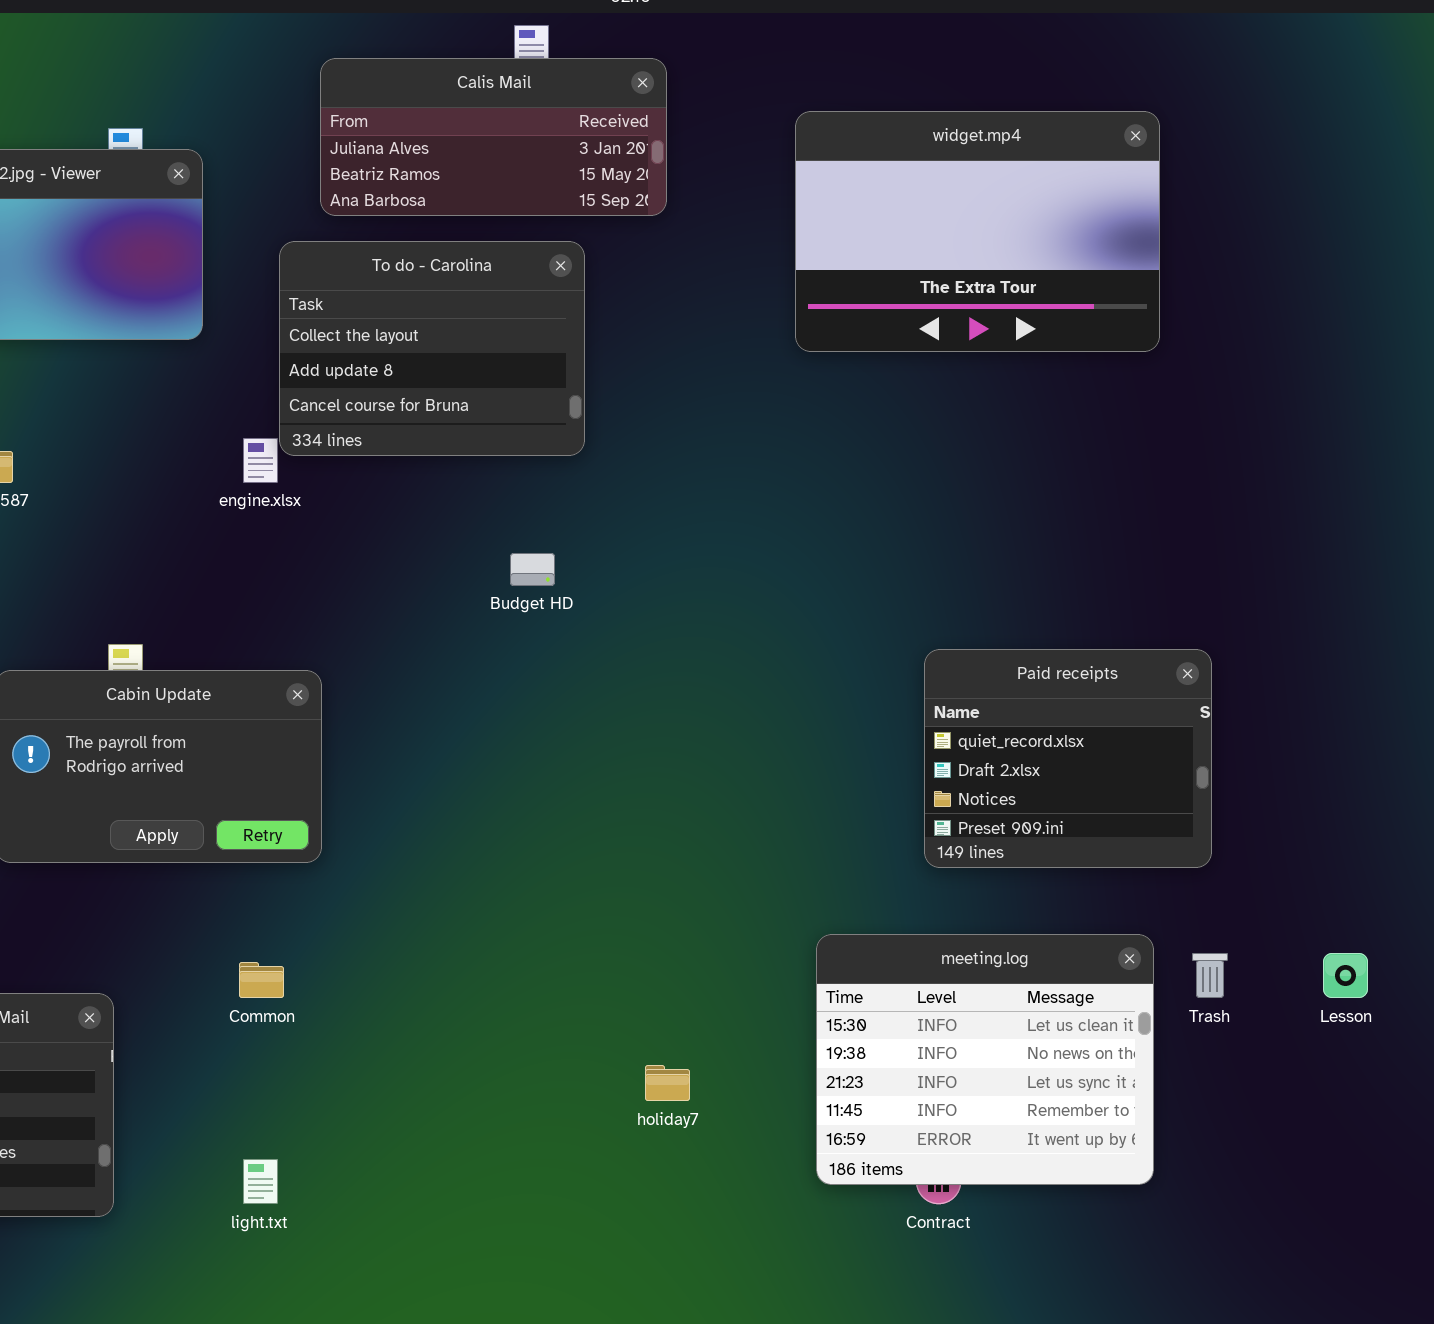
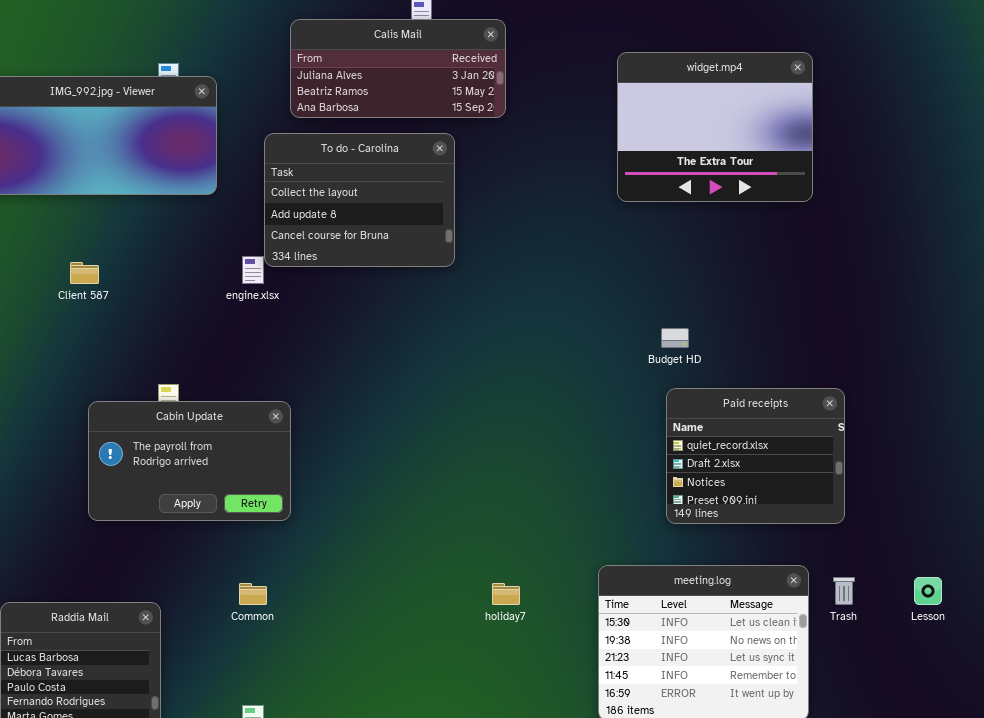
widget.mp4: [795,111,1160,352] -> [617,52,813,202], resized
Budget HD: [510,553,555,586] -> [661,328,689,348], moved
holiday7: [645,1065,690,1101] -> [492,583,520,605], moved

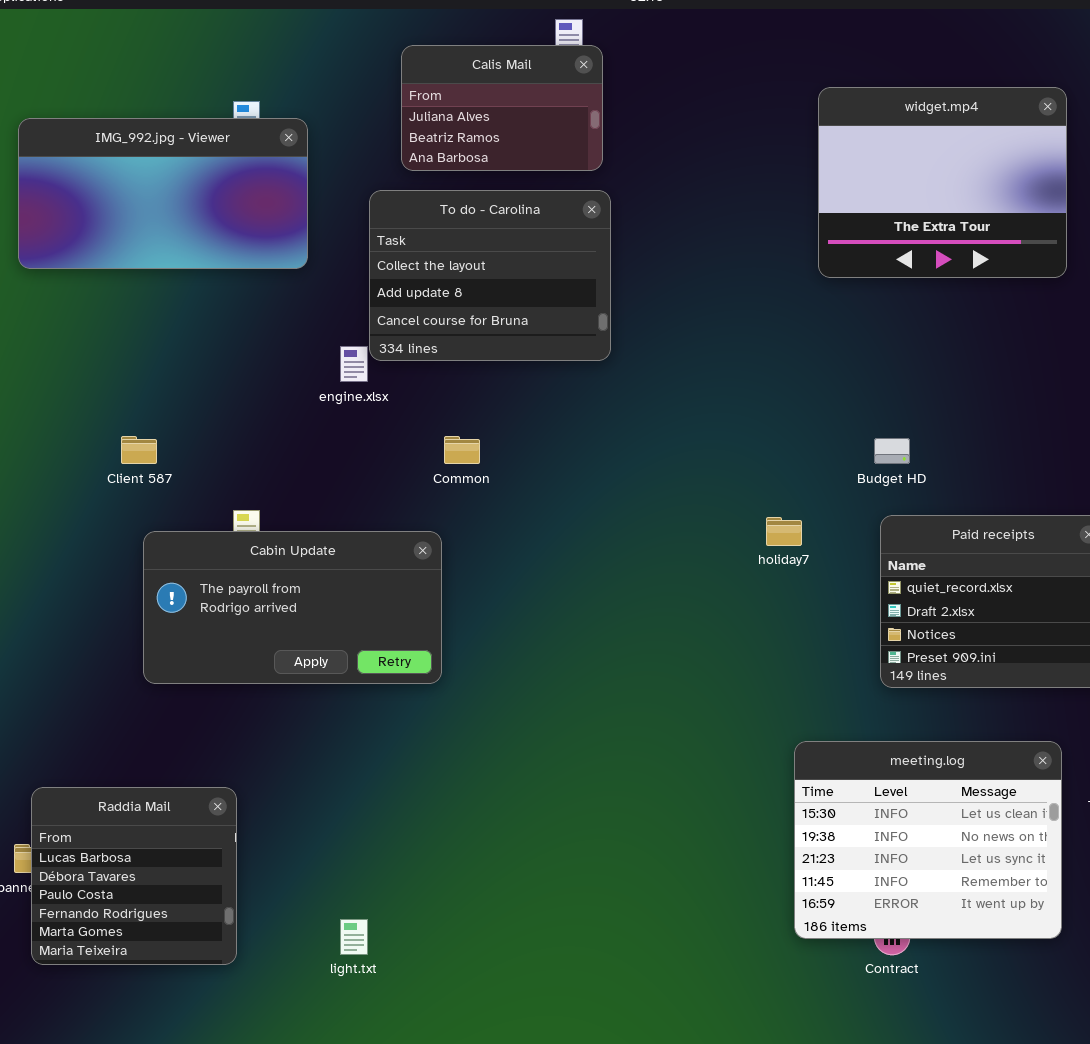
Calis Mail: [290,19,506,118] -> [401,45,603,171], resized
Client 587: [70,262,99,284] -> [121,436,157,464], moved
Cabin Update: [88,401,291,521] -> [143,531,442,684], resized
Common: [239,583,267,605] -> [444,436,480,464], moved
holiday7: [492,583,520,605] -> [766,517,802,546], moved

